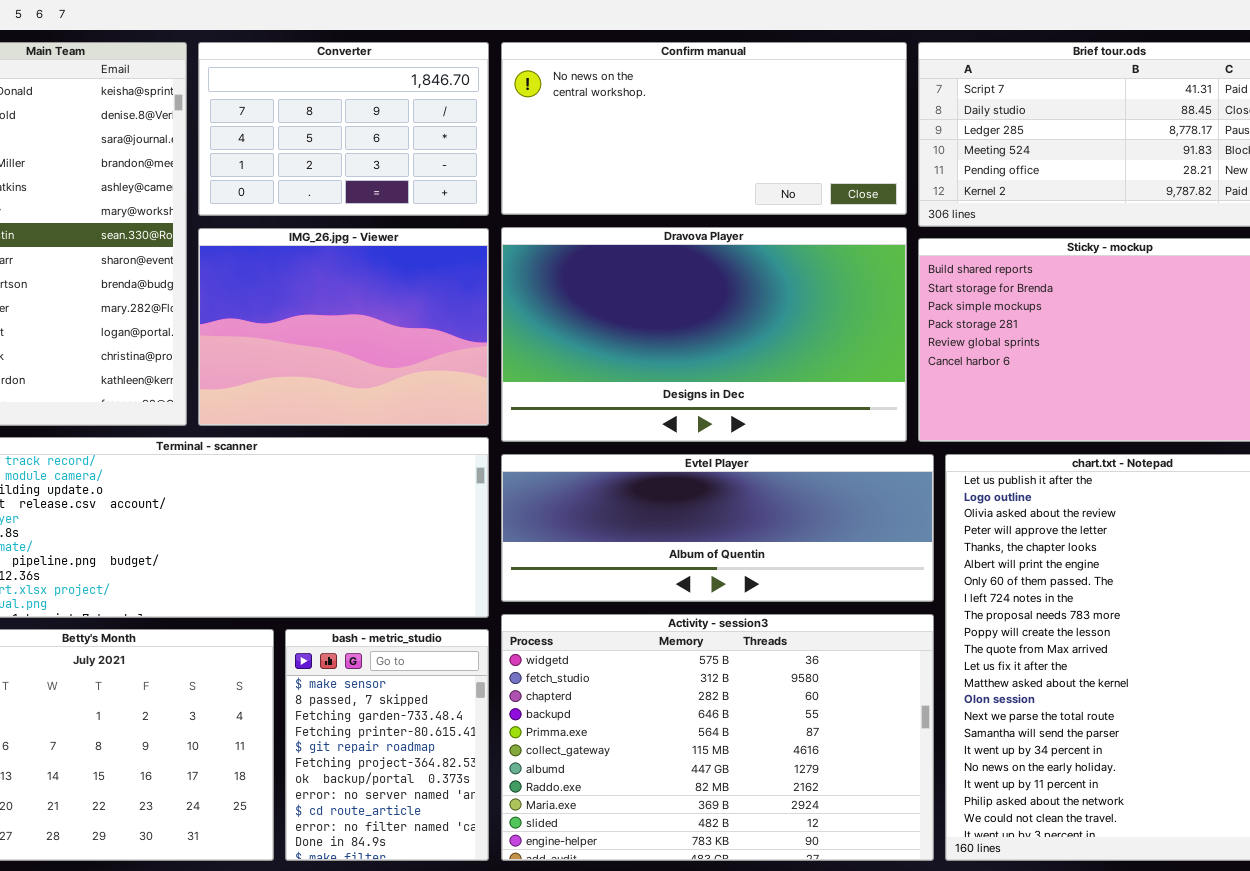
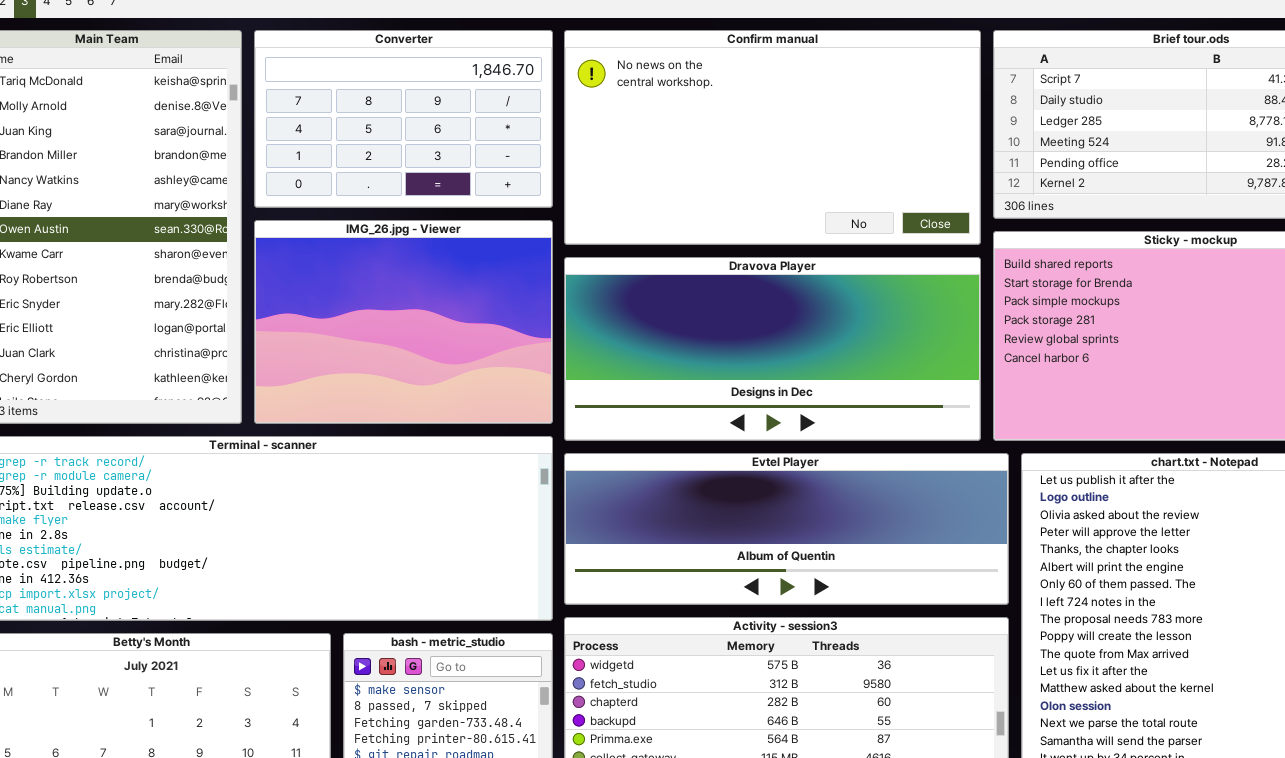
Confirm manual: [501,42,907,215] -> [564,30,981,245], resized
Dravova Player: [501,227,907,442] -> [564,257,981,441], resized

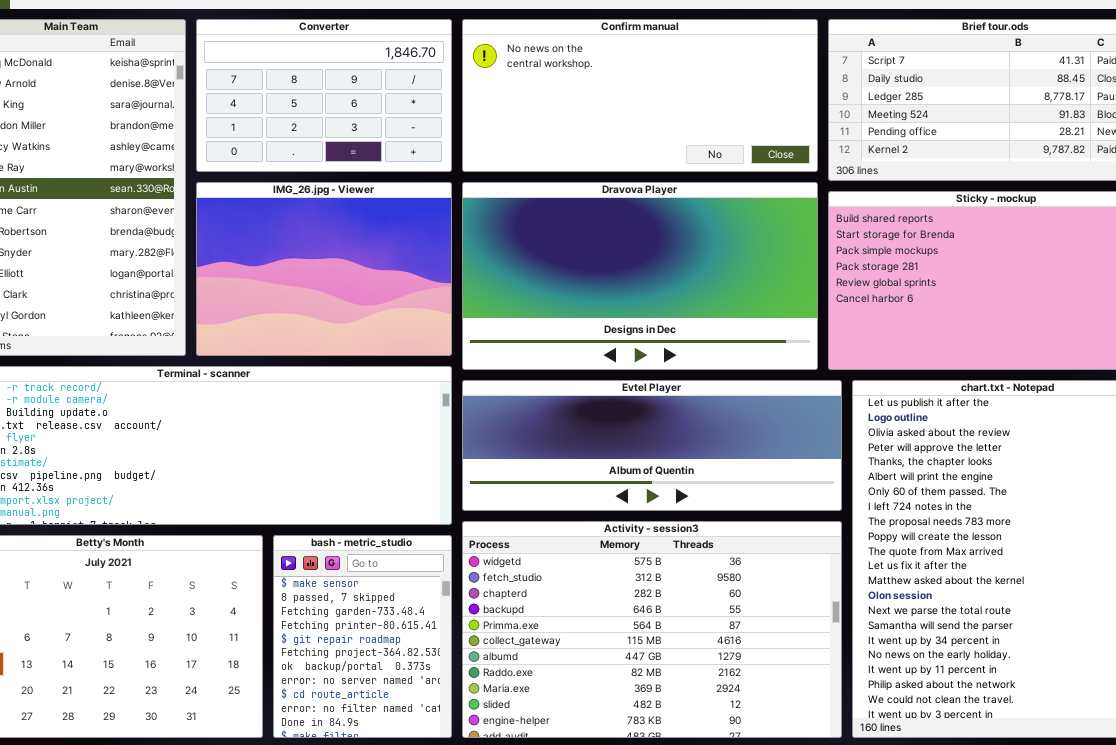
Confirm manual: [564,30,981,245] -> [462,19,818,172], resized
Dravova Player: [564,257,981,441] -> [462,182,818,370], resized

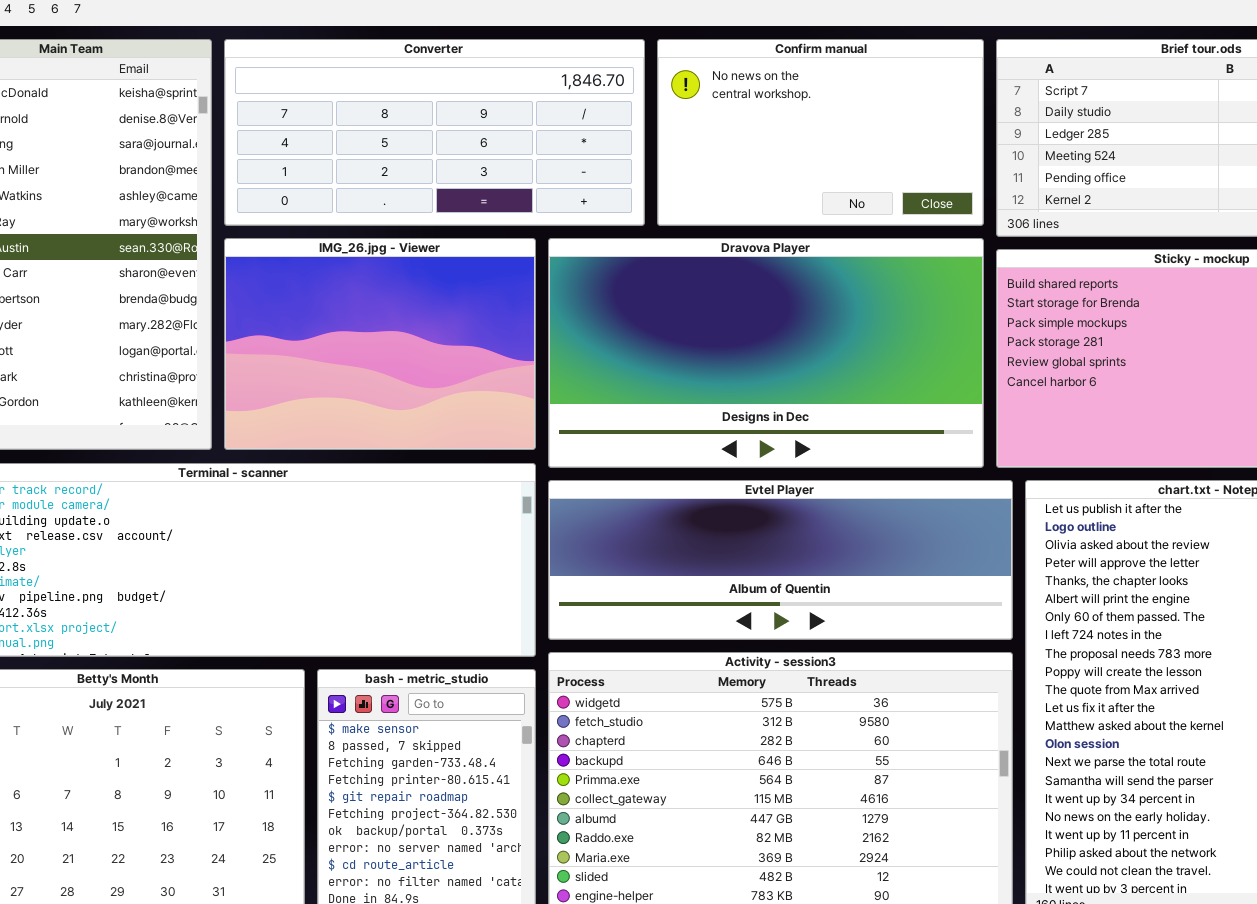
Converter: [196,19,452,172] -> [224,39,645,226], resized
Confirm manual: [462,19,818,172] -> [657,39,984,226], resized

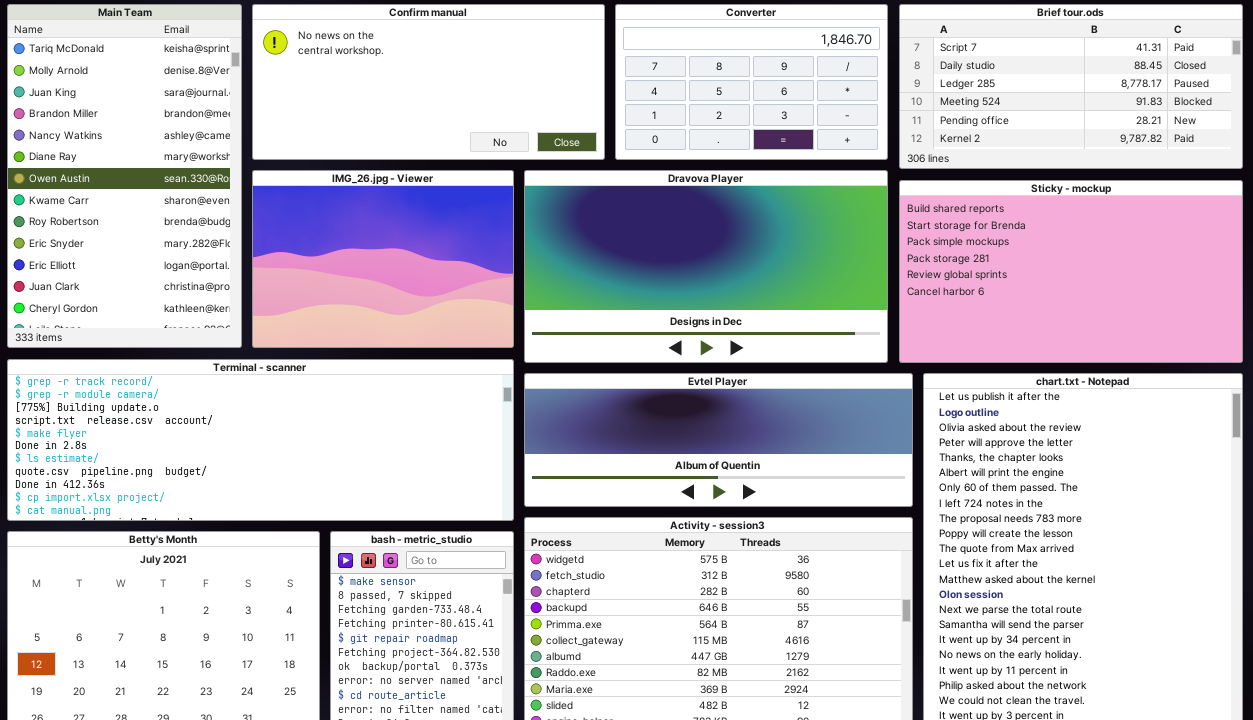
Converter: [224,39,645,226] -> [615,4,888,160], moved, resized
Confirm manual: [657,39,984,226] -> [252,4,605,160], moved, resized

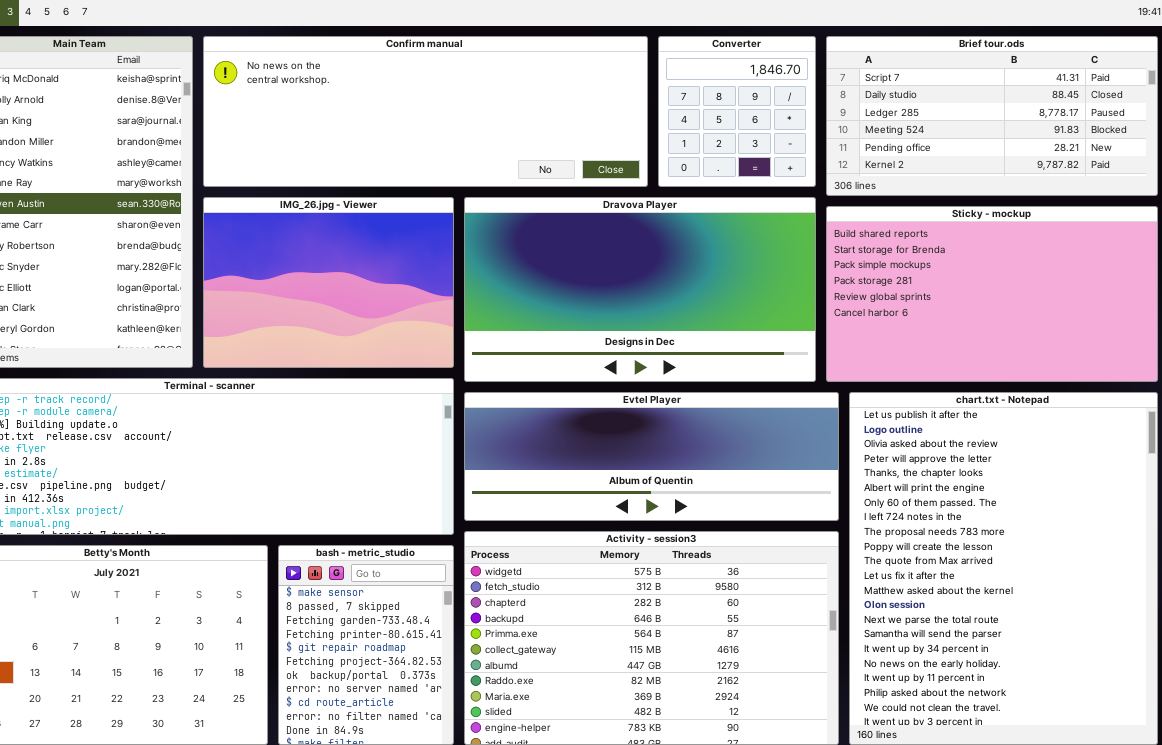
Confirm manual: [252,4,605,160] -> [203,36,648,187], resized
Converter: [615,4,888,160] -> [658,36,816,187], resized

